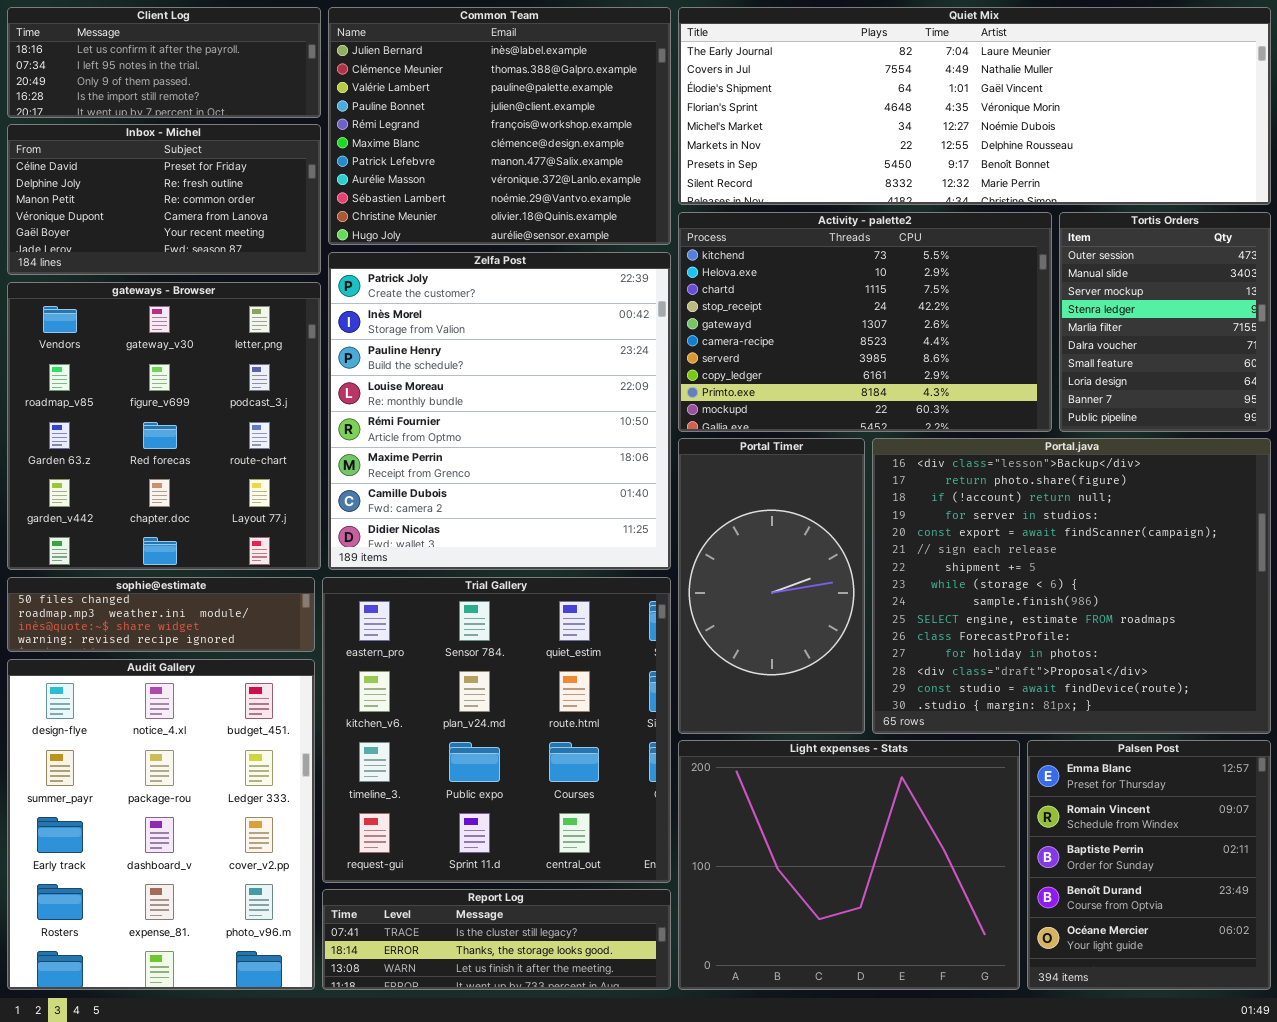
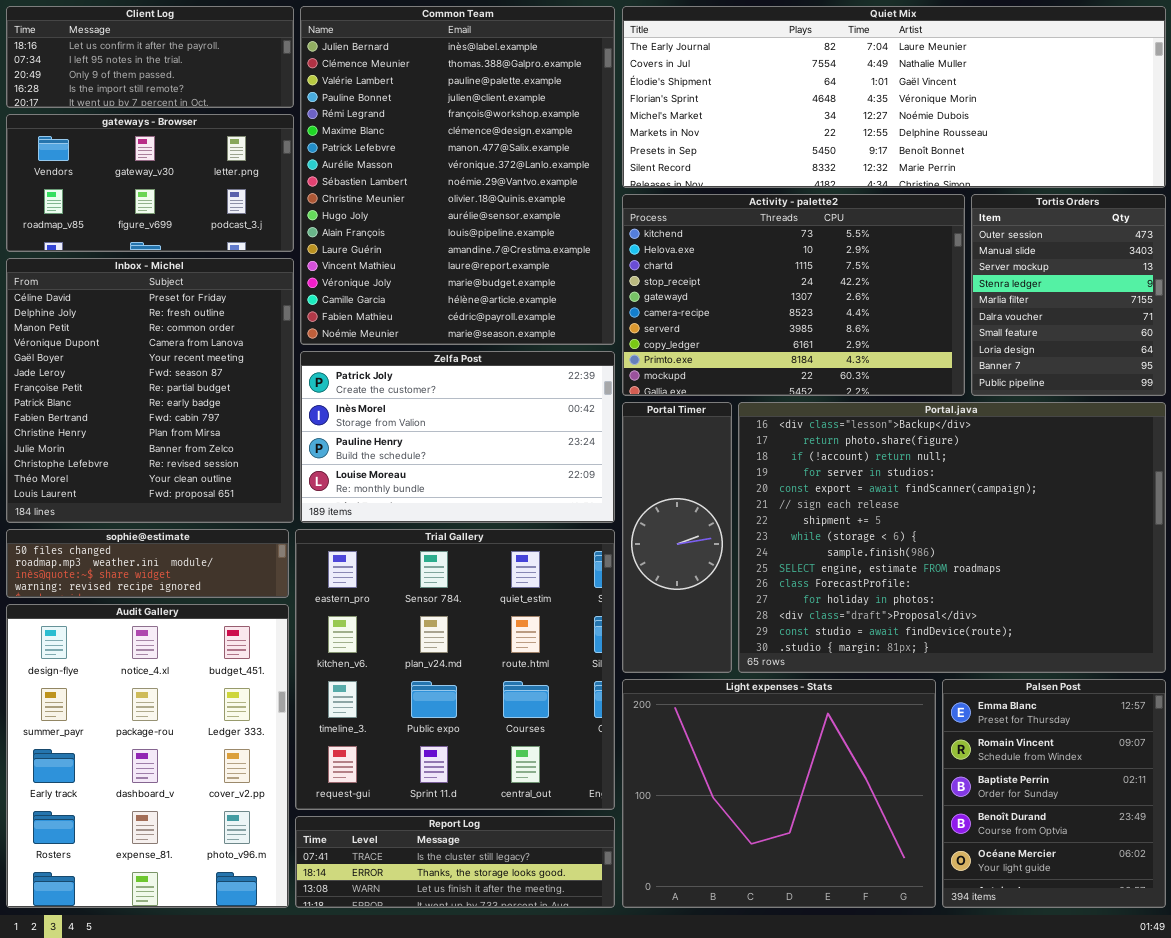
Common Team: [328,7,671,245] -> [300,6,615,345], resized
Inbox - Michel: [7,124,321,275] -> [6,258,294,523], moved, resized
Zelfa Post: [328,252,671,570] -> [300,351,615,523], resized
gateways - Browser: [7,282,321,570] -> [6,114,294,252], moved, resized
Portal Timer: [678,438,865,734] -> [622,402,732,673], resized
Portal.java: [872,438,1271,734] -> [738,402,1166,673], resized

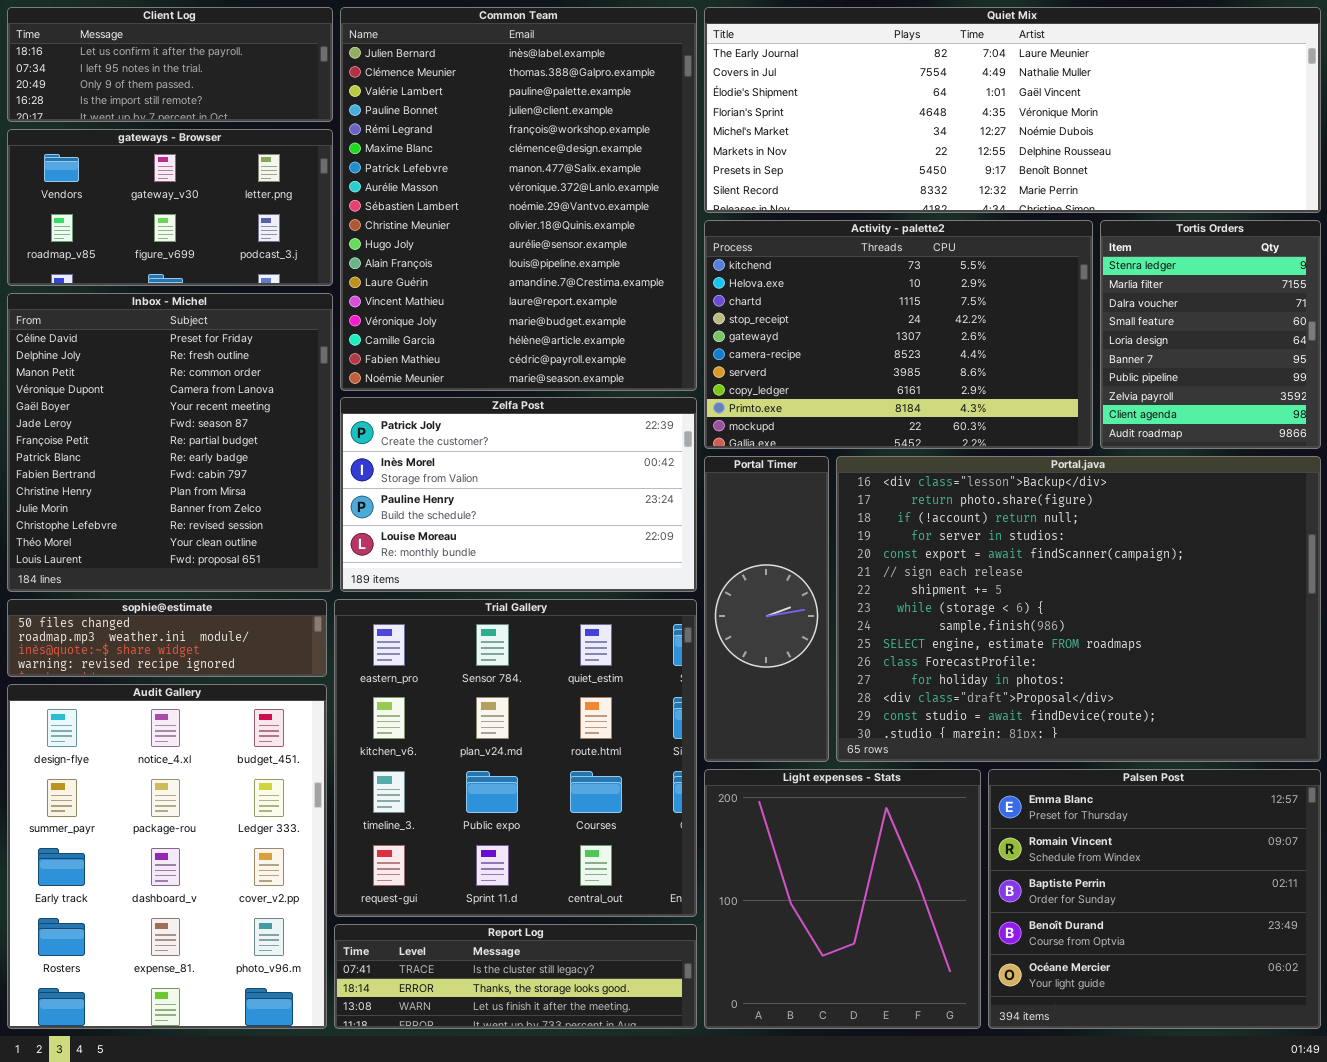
Tortis Orders: [971,194,1166,396] -> [1100,220,1321,449], scrolled down 3 rows
Light expenses - Stats: [622,679,936,908] -> [704,769,981,1029], resized
Palsen Post: [942,679,1166,908] -> [988,769,1321,1029], resized

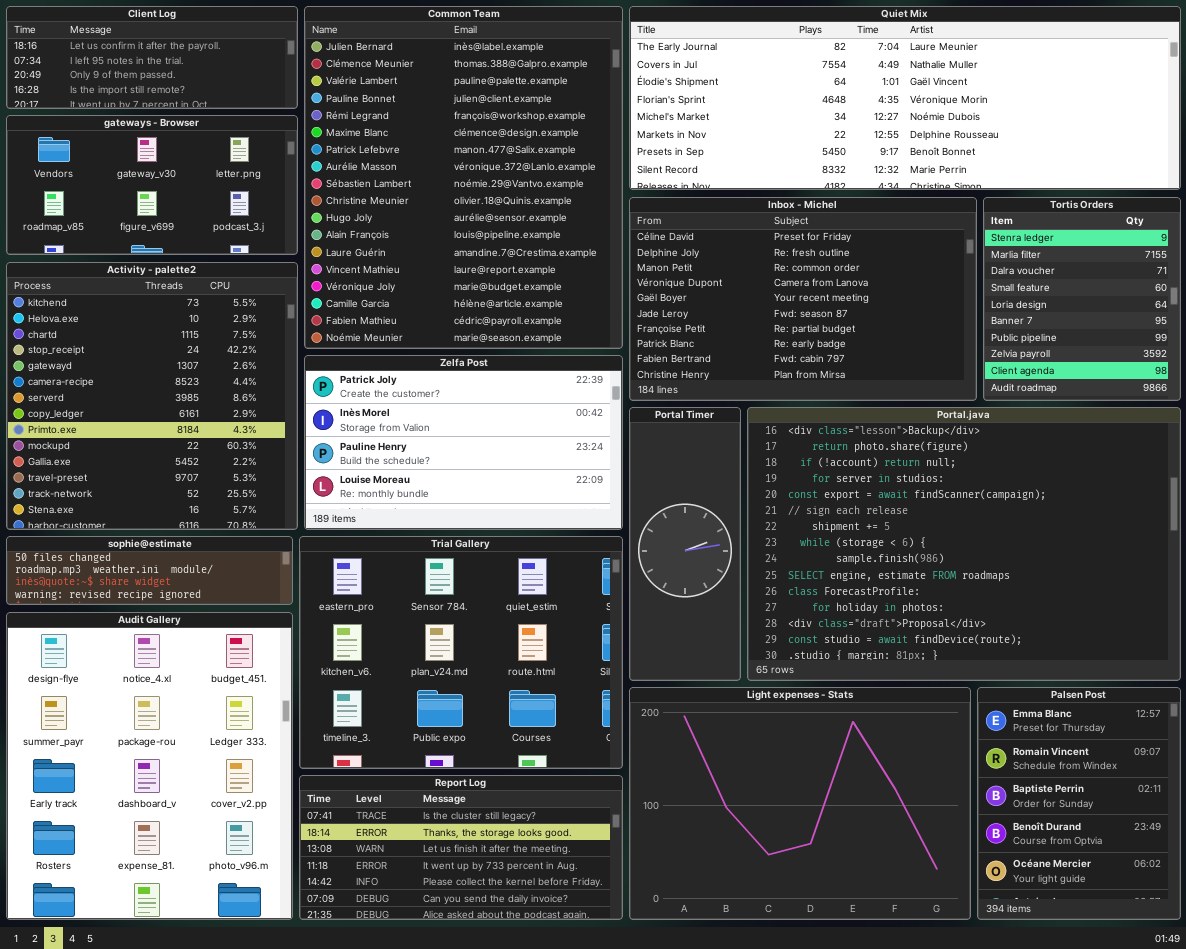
Activity - palette2: [704,220,1093,449] -> [6,262,298,530], moved, resized
Inbox - Michel: [7,293,333,592] -> [629,197,977,401], moved, resized
Trial Gallery: [334,599,697,917] -> [299,536,623,769], resized
Light expenses - Stats: [704,769,981,1029] -> [629,687,971,920], resized
Palsen Post: [988,769,1321,1029] -> [977,687,1181,920], resized
Report Log: [334,924,697,1029] -> [299,775,623,920], resized

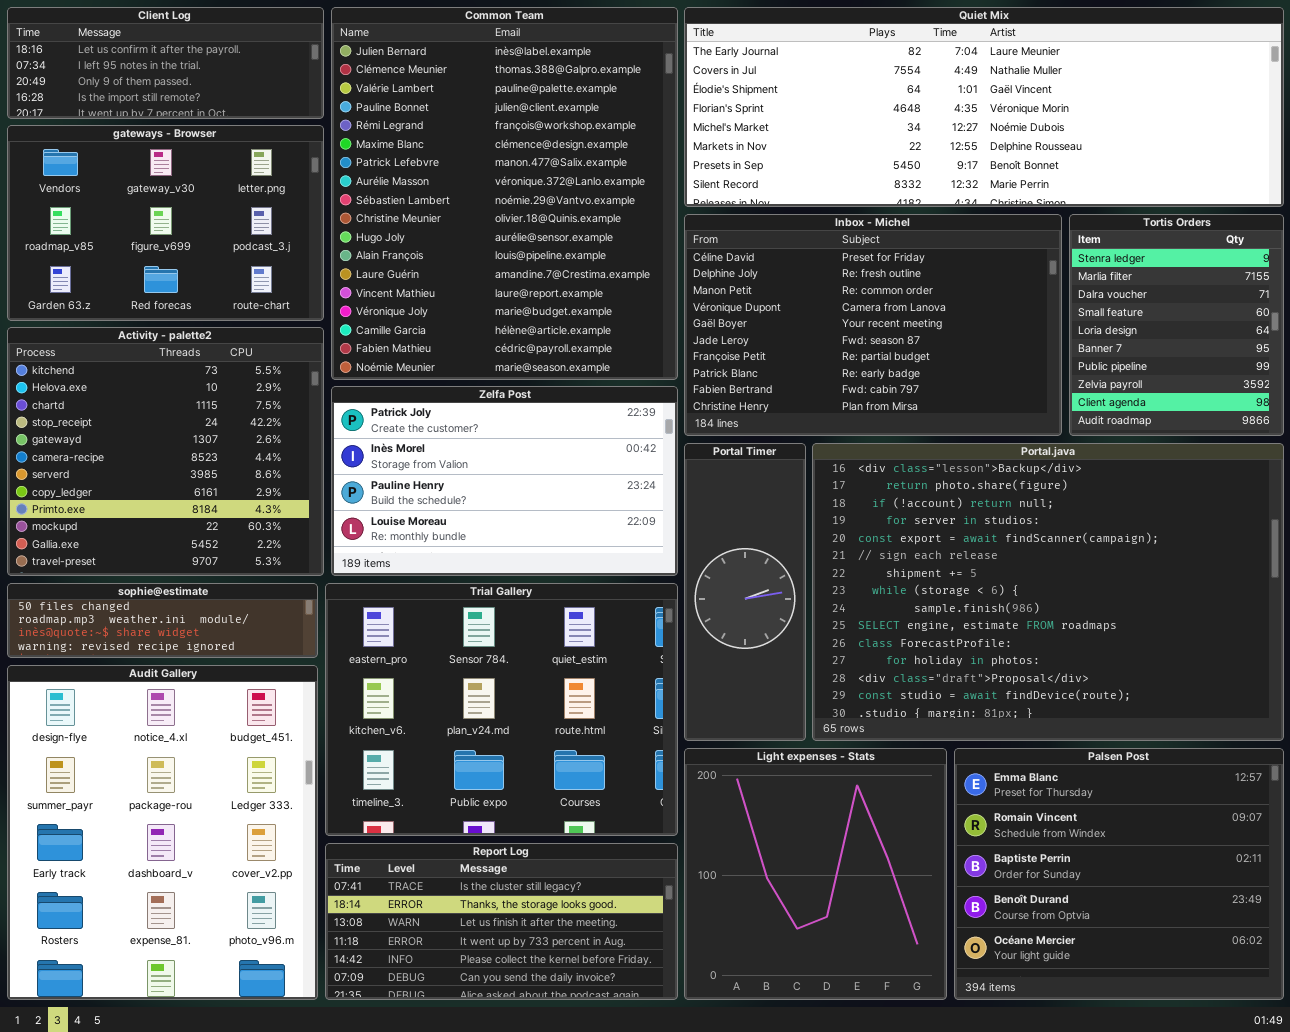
gateways - Browser: [6,115,298,255] -> [7,125,324,321], resized
Activity - palette2: [6,262,298,530] -> [7,327,324,576], resized
Light expenses - Stats: [629,687,971,920] -> [684,748,947,1000], resized
Palsen Post: [977,687,1181,920] -> [954,748,1284,1000], resized

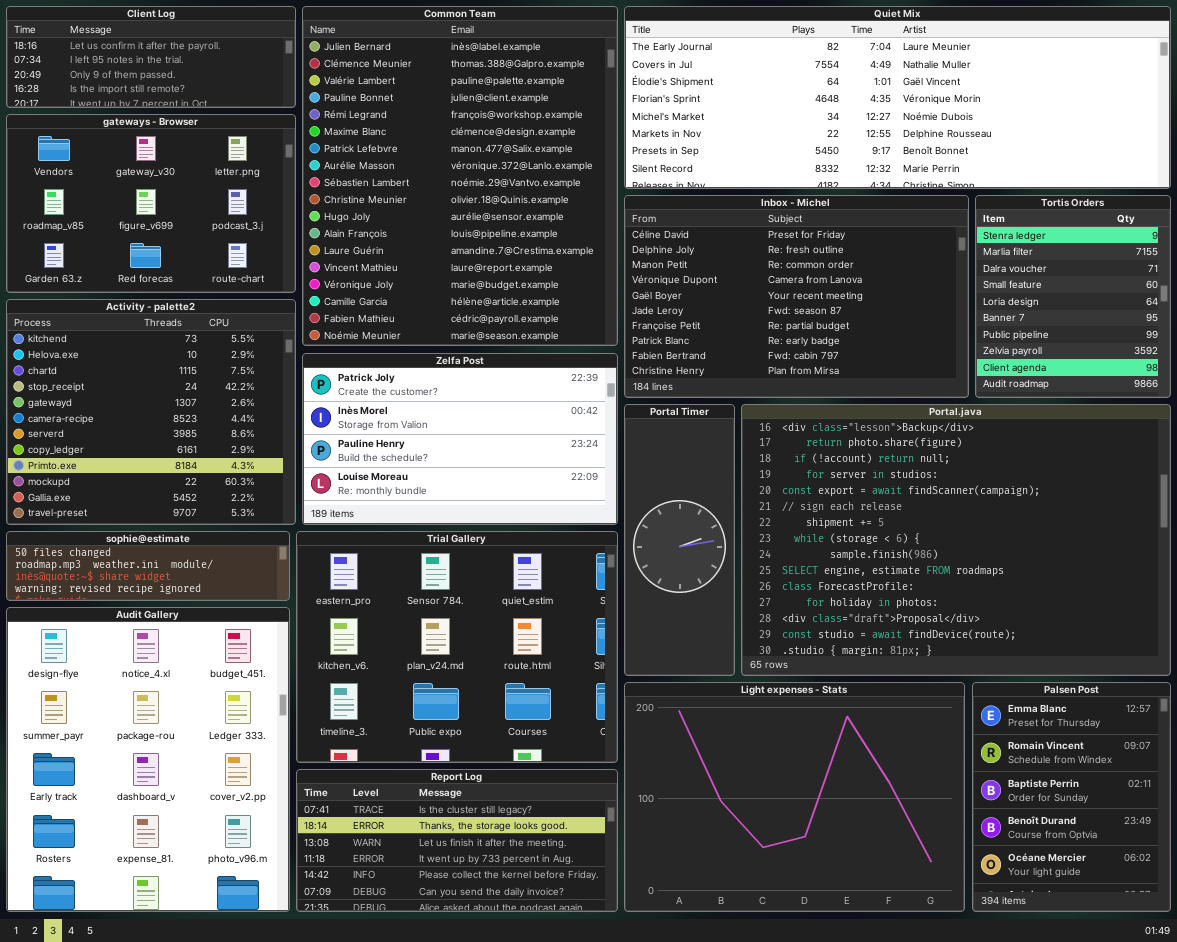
Light expenses - Stats: [684,748,947,1000] -> [624,682,965,912], resized
Palsen Post: [954,748,1284,1000] -> [972,682,1171,912], resized

